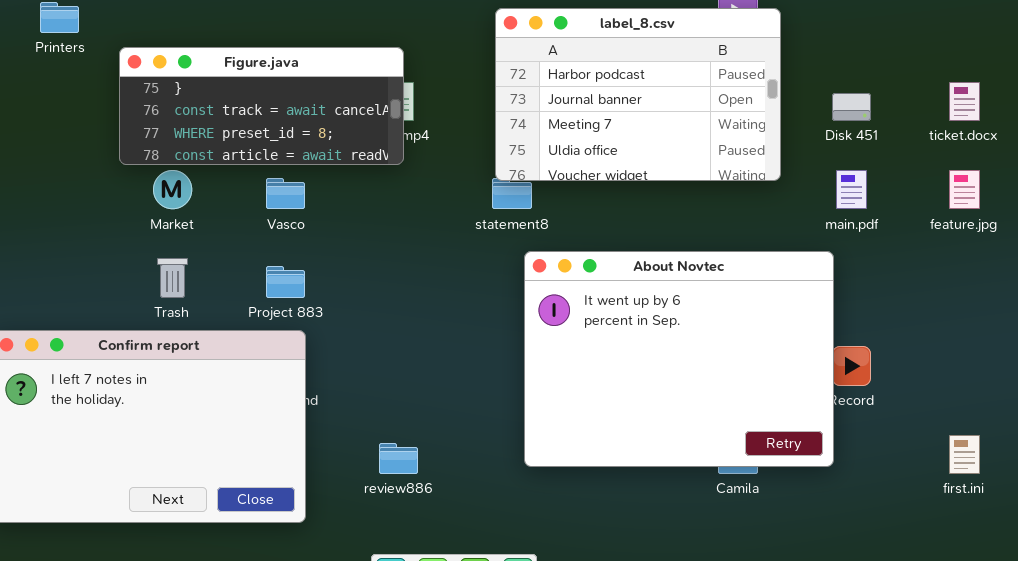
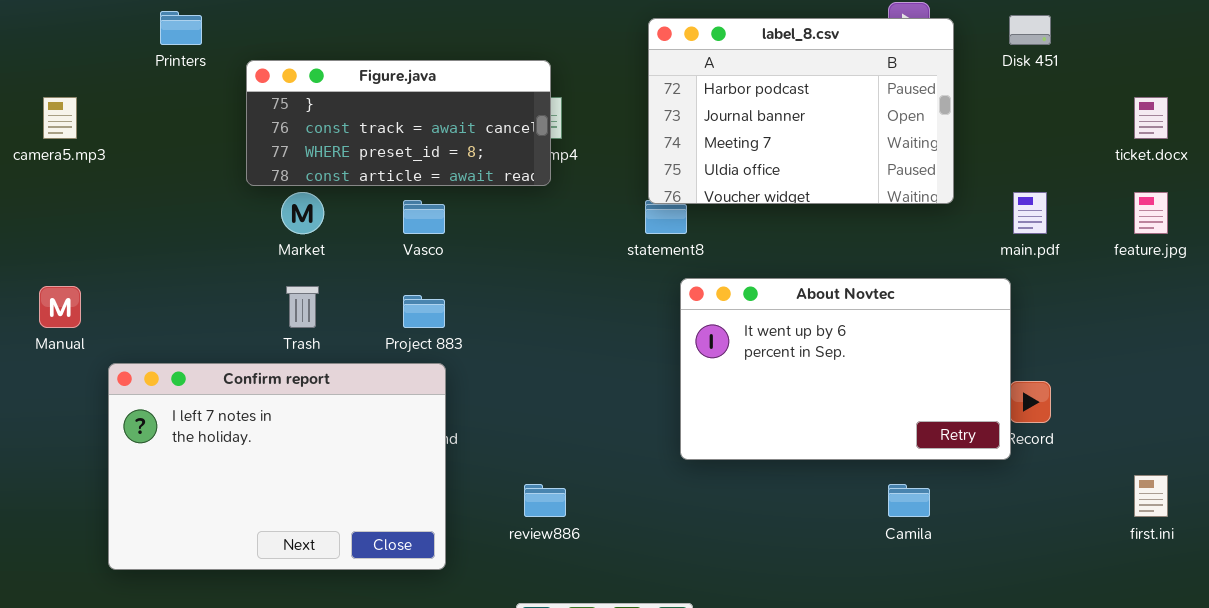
Disk 451: [832,93,871,121] -> [1009,15,1051,45], moved
About Novtec: [524,251,834,467] -> [680,278,1011,460], resized

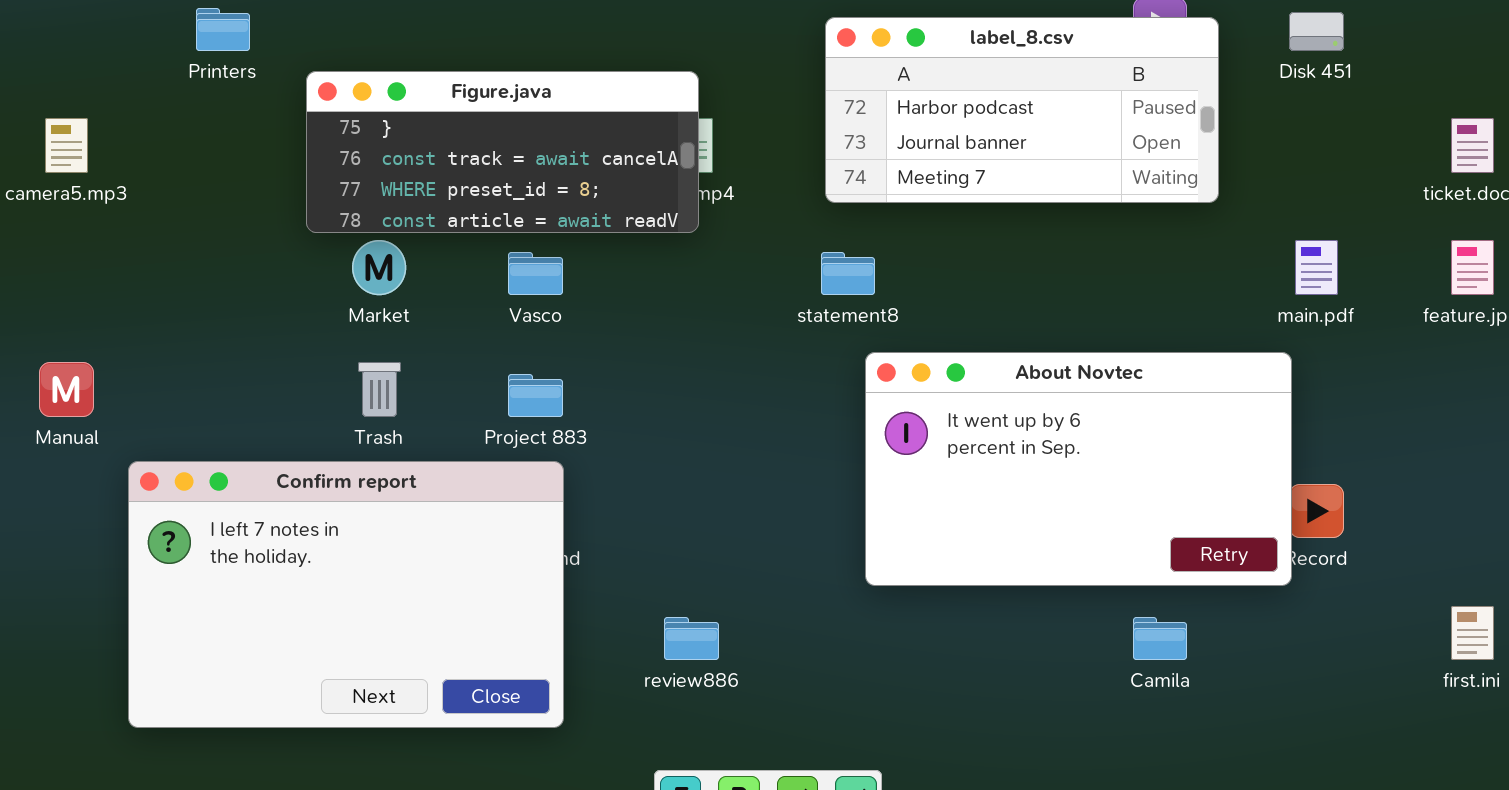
label_8.csv: [648,18,954,204] -> [825,17,1219,203], resized

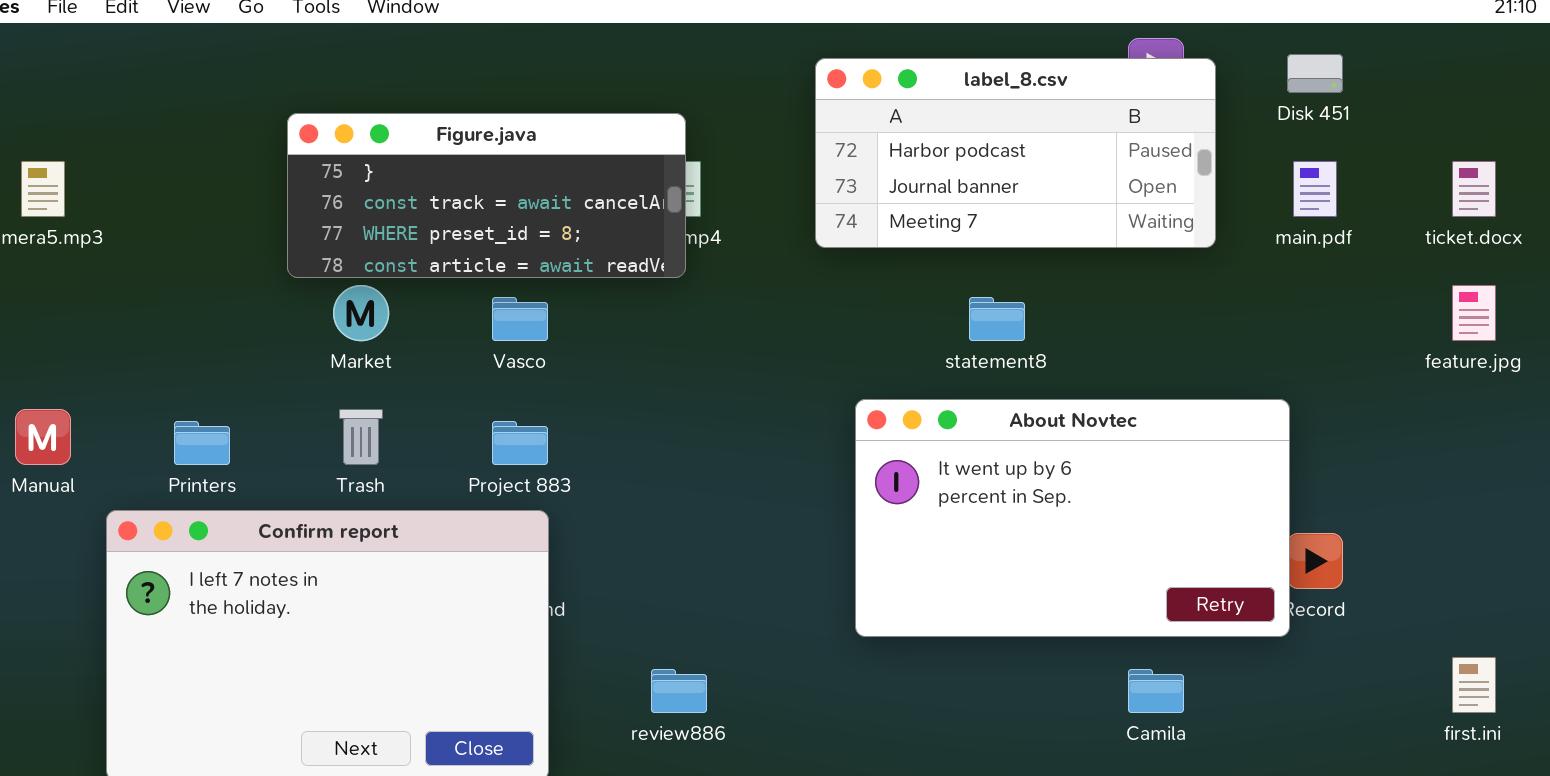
Printers: [196,8,250,51] -> [174,421,230,465], moved
main.pdf: [1295,240,1338,295] -> [1293,161,1337,217], moved
statement8: [821,252,875,295] -> [969,297,1025,341], moved

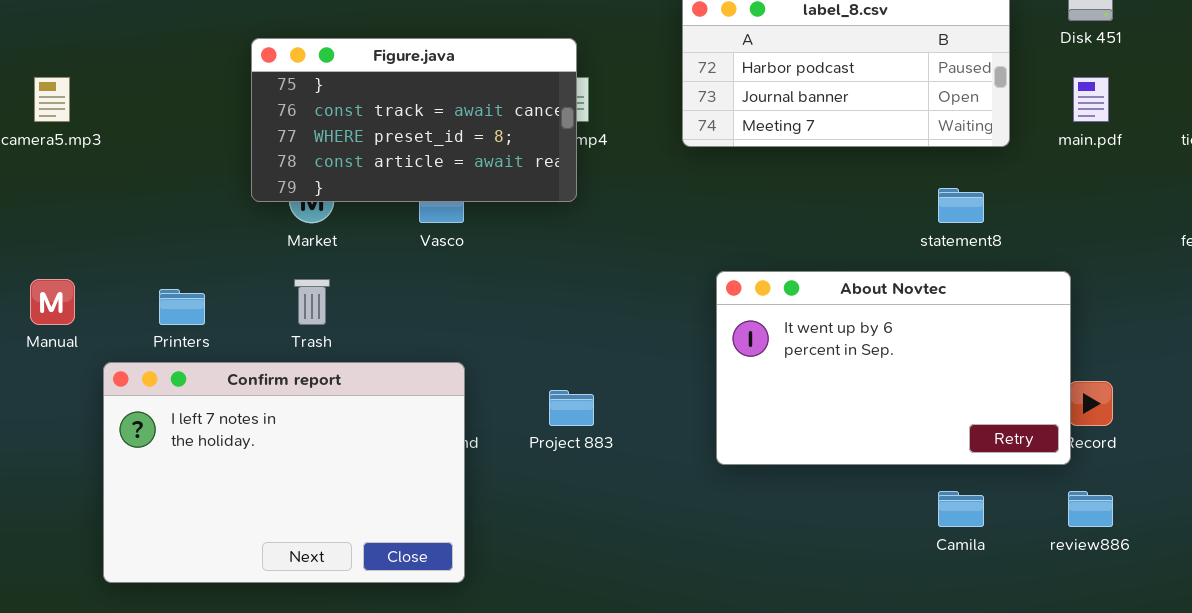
Figure.java: [287,113,686,278] -> [251,38,577,202], resized
statement8: [969,297,1025,341] -> [938,188,984,223], moved
Project 883: [492,421,548,465] -> [549,390,594,426], moved
review886: [651,669,707,713] -> [1068,491,1113,527], moved

